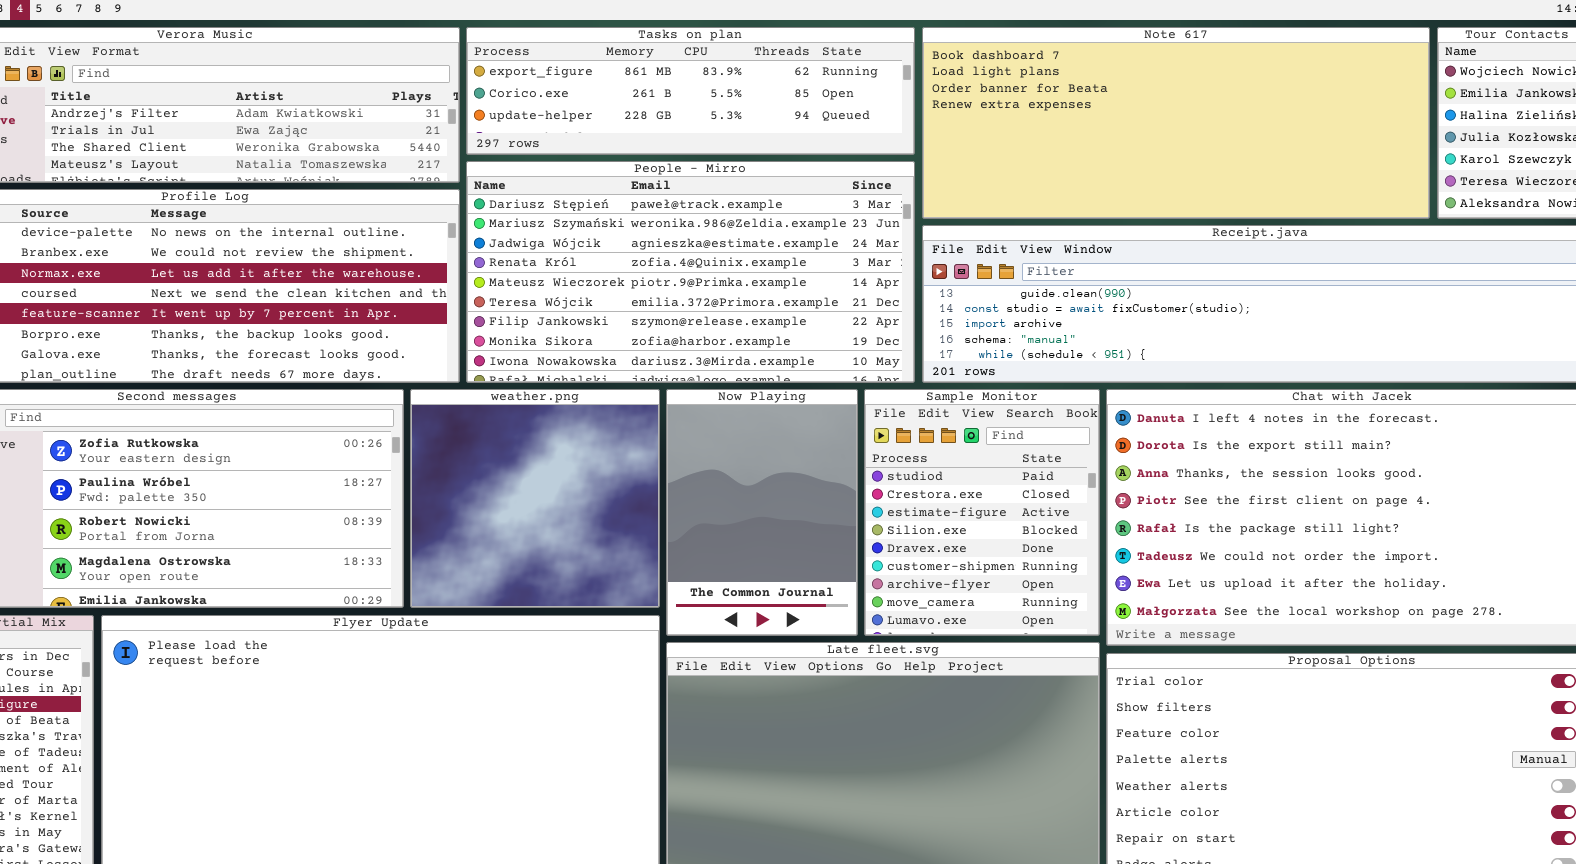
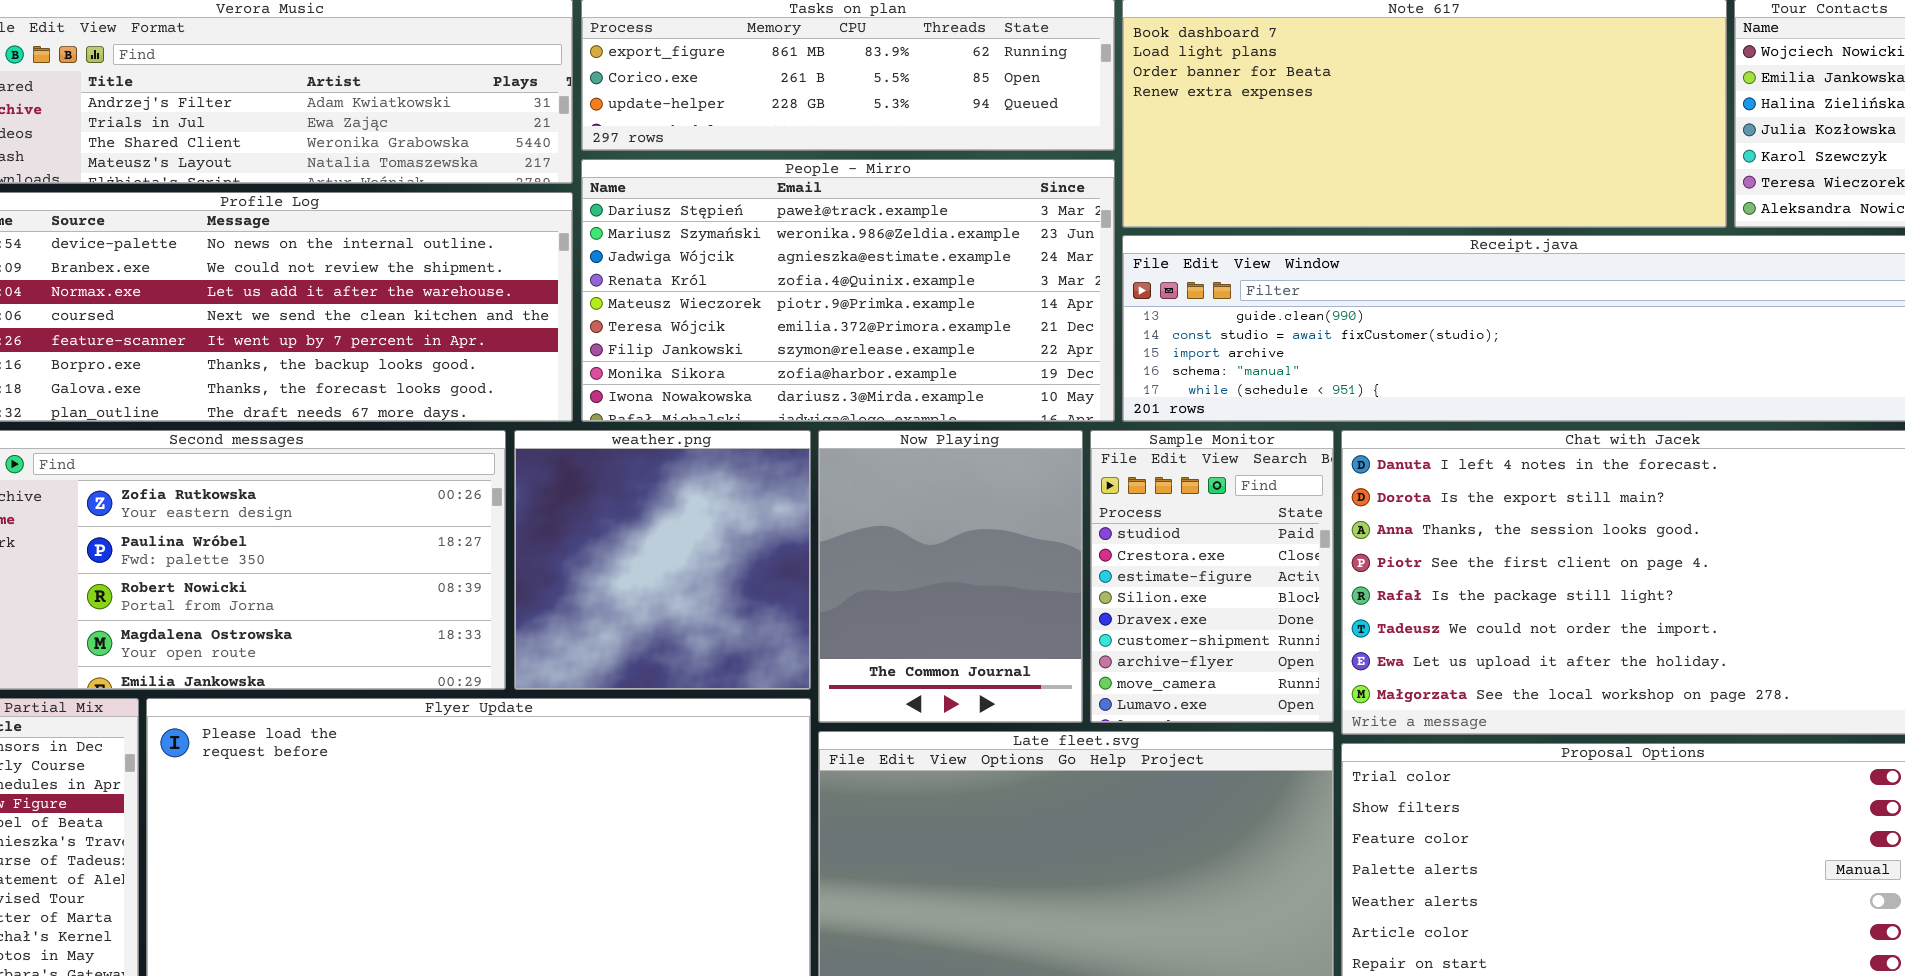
Now Playing: [666,389,858,636] -> [818,430,1083,723], resized
Sample Monitor: [864,389,1100,636] -> [1090,430,1334,723], resized

